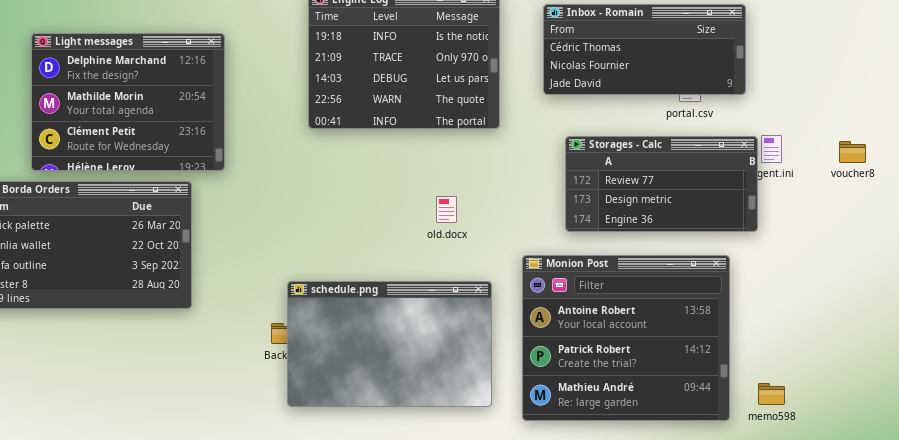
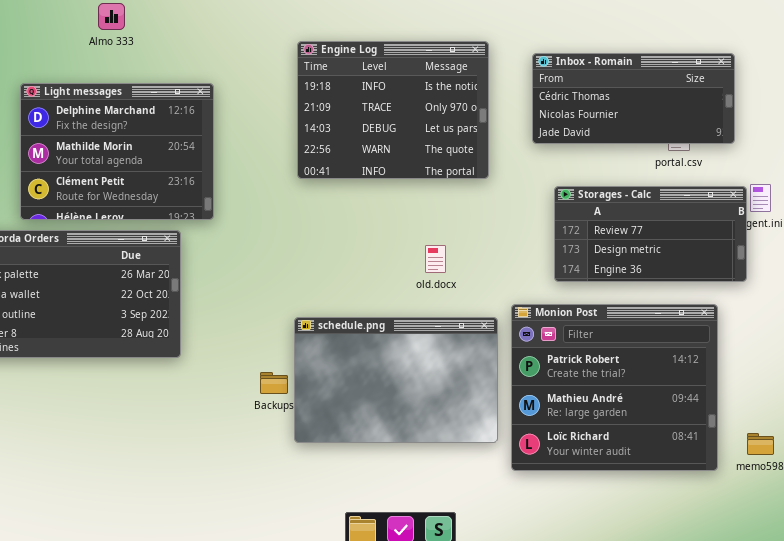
Monion Post: [522,255,730,421] -> [511,304,718,471], scrolled down 1 row
schedule.png: [287,281,492,407] -> [294,317,498,443], moved

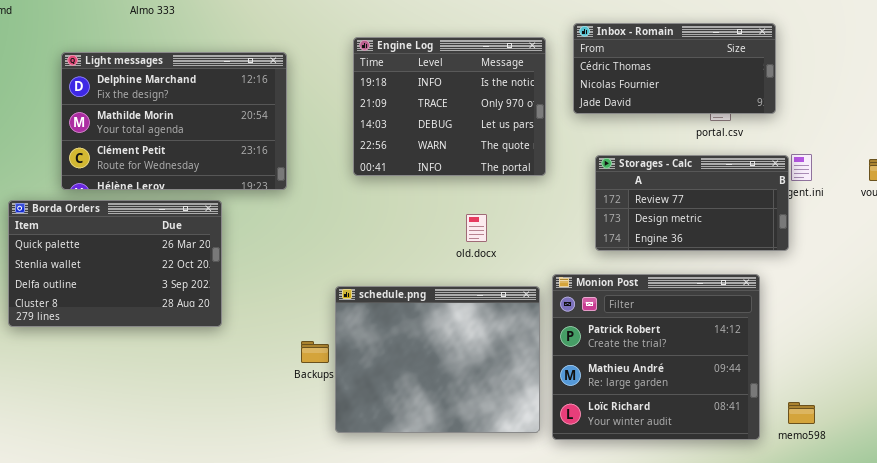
Engine Log: [297,41,489,179] -> [353,37,546,176], moved
Light messages: [20,83,214,220] -> [61,52,287,190], resized
schedule.png: [294,317,498,443] -> [335,286,540,433], resized

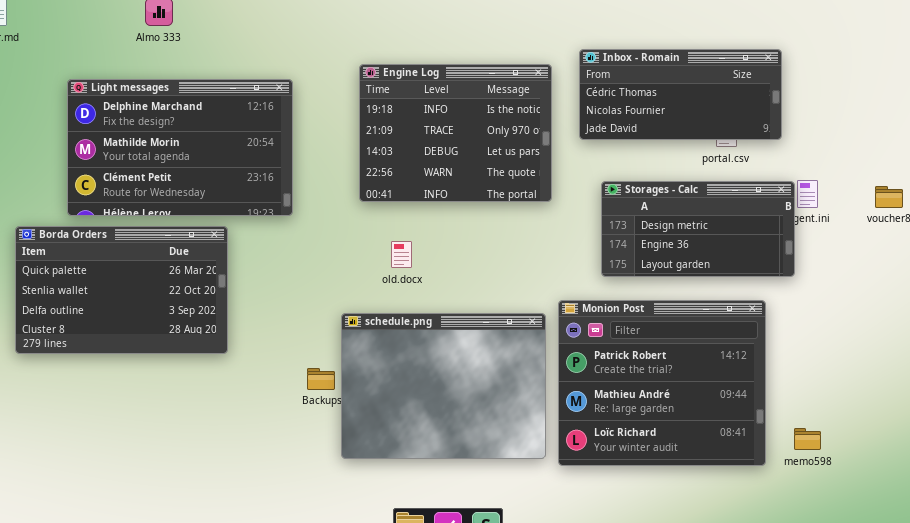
Storages - Calc: [595,155,789,251] -> [601,181,795,277], scrolled down 1 row
old.docx: [466,214,487,242] -> [391,241,412,268], moved

